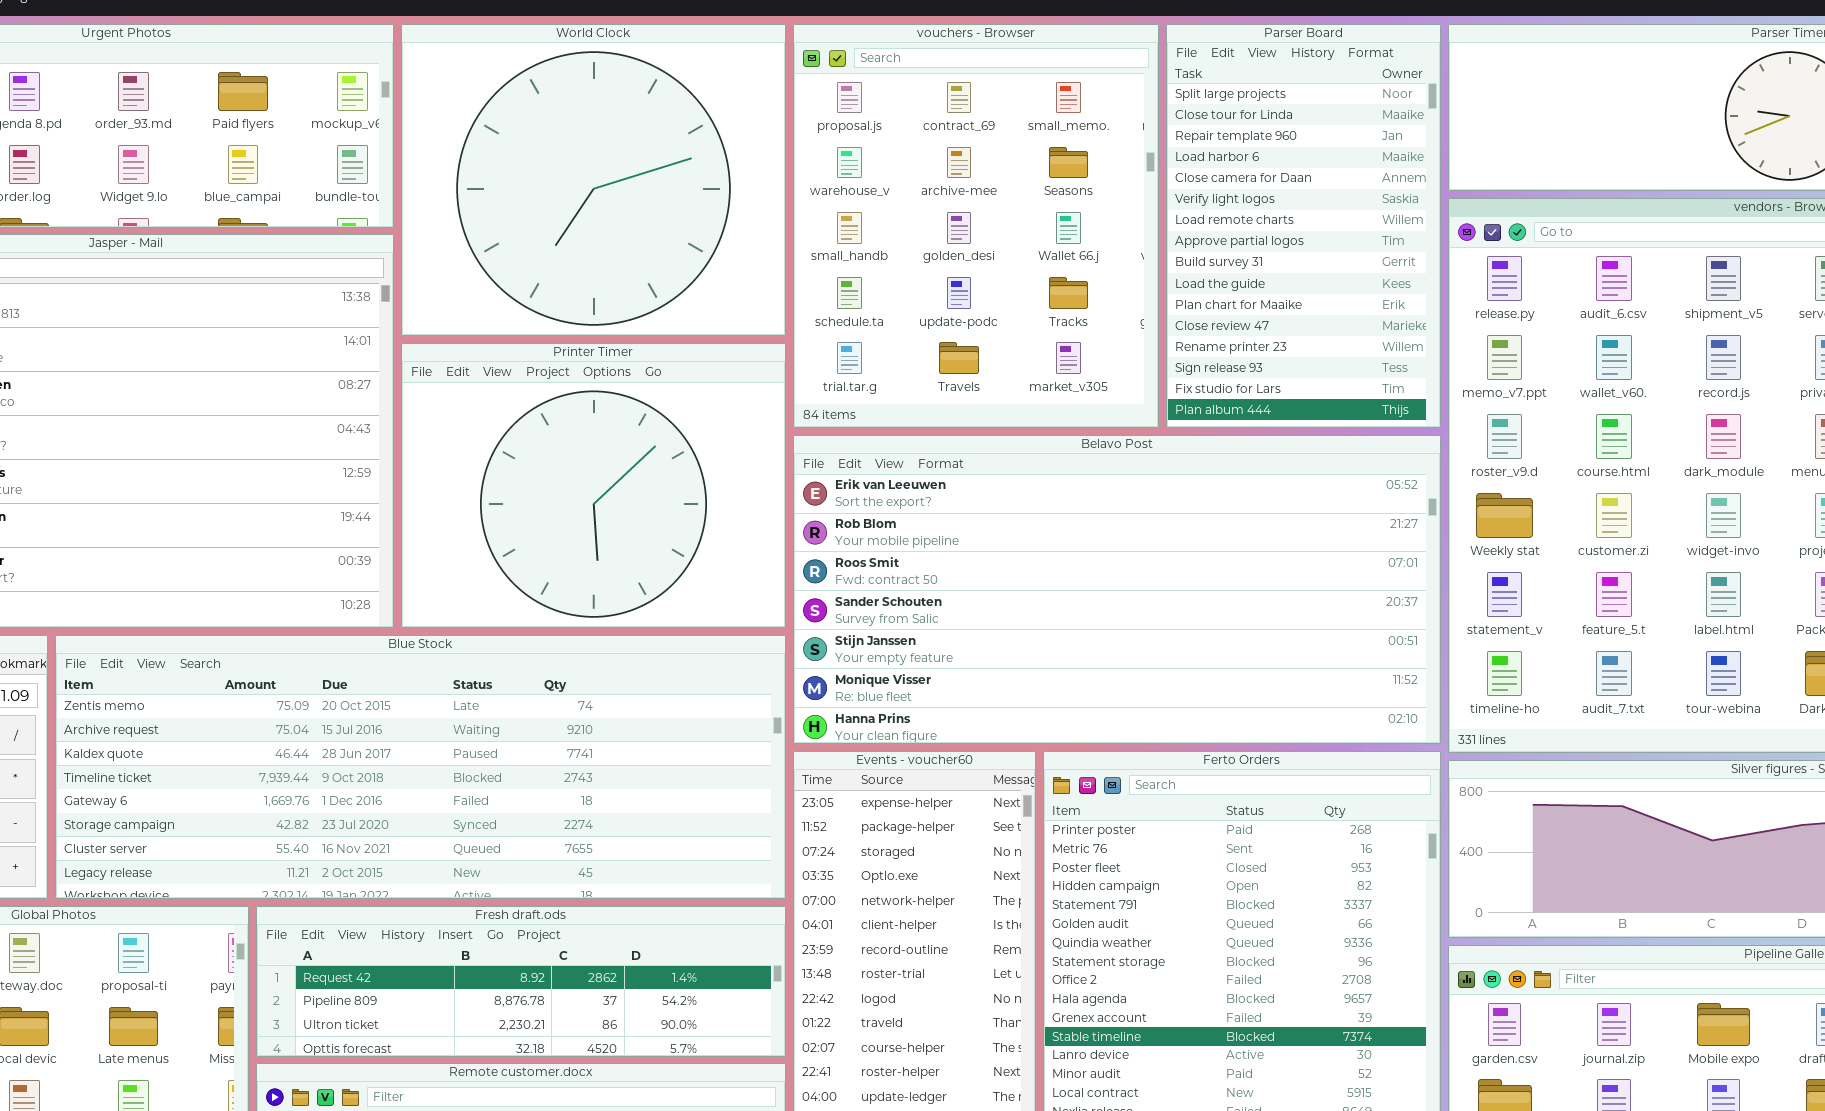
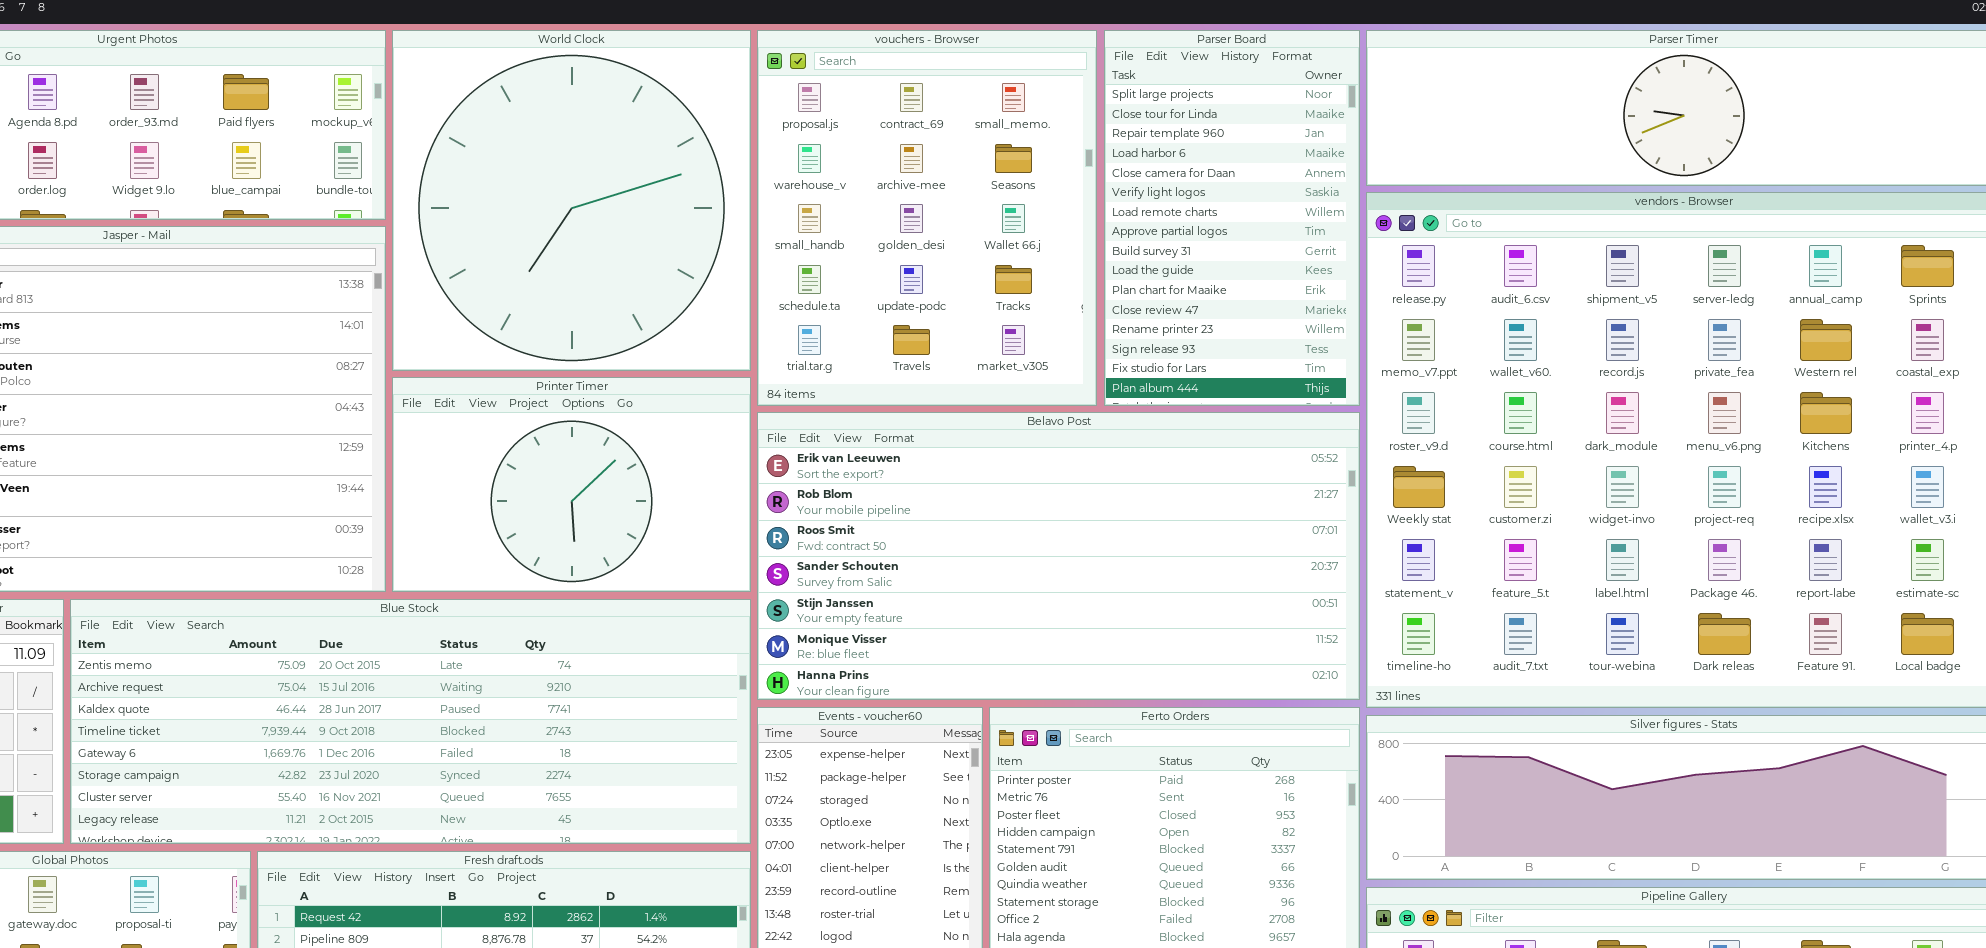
World Clock: [401,24,786,336] -> [392,30,751,371], resized
Printer Timer: [401,343,786,628] -> [392,377,751,592], resized

